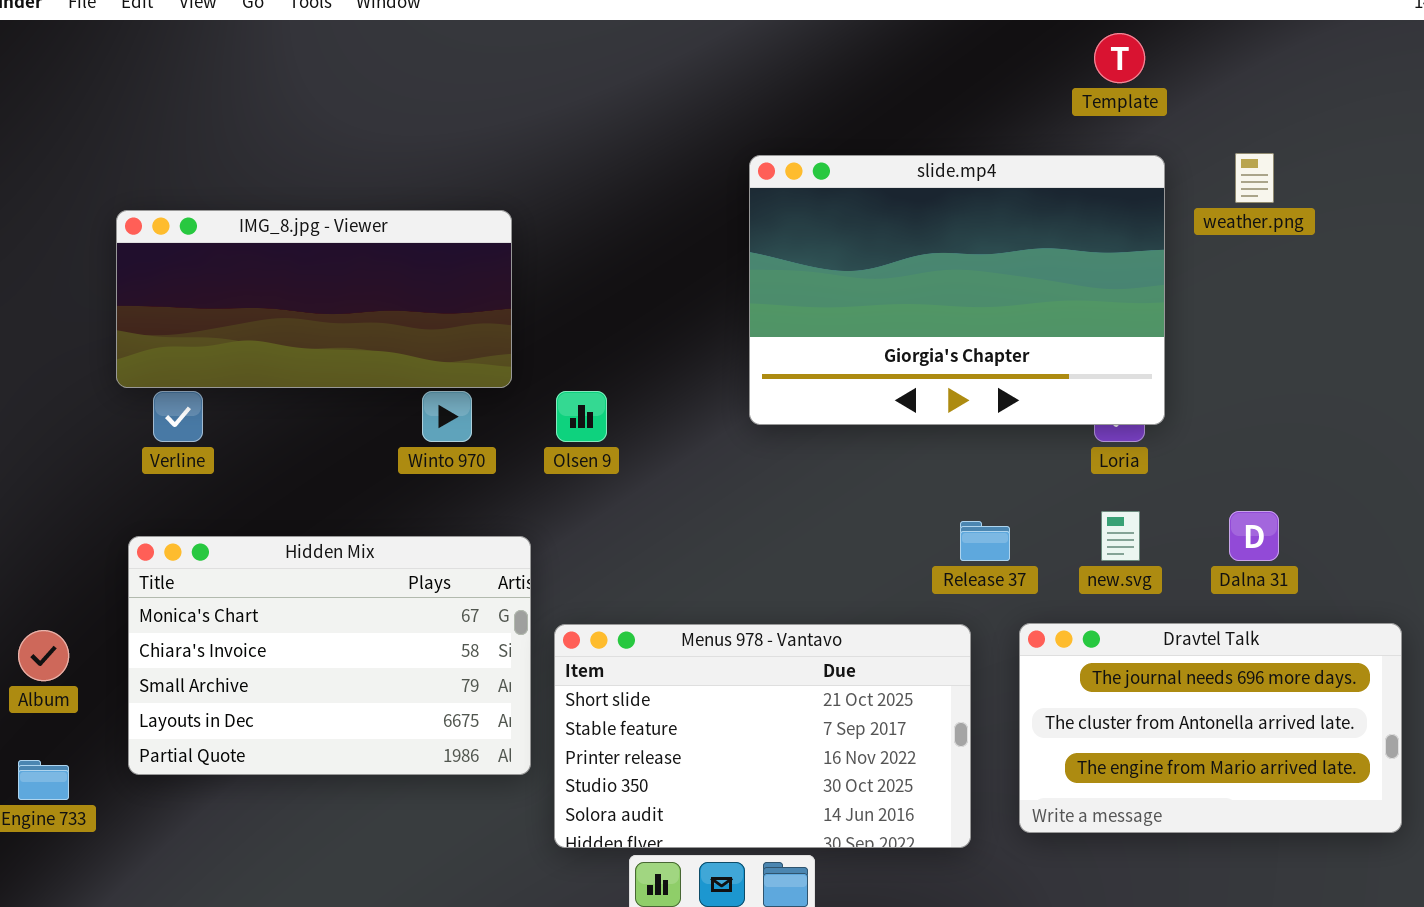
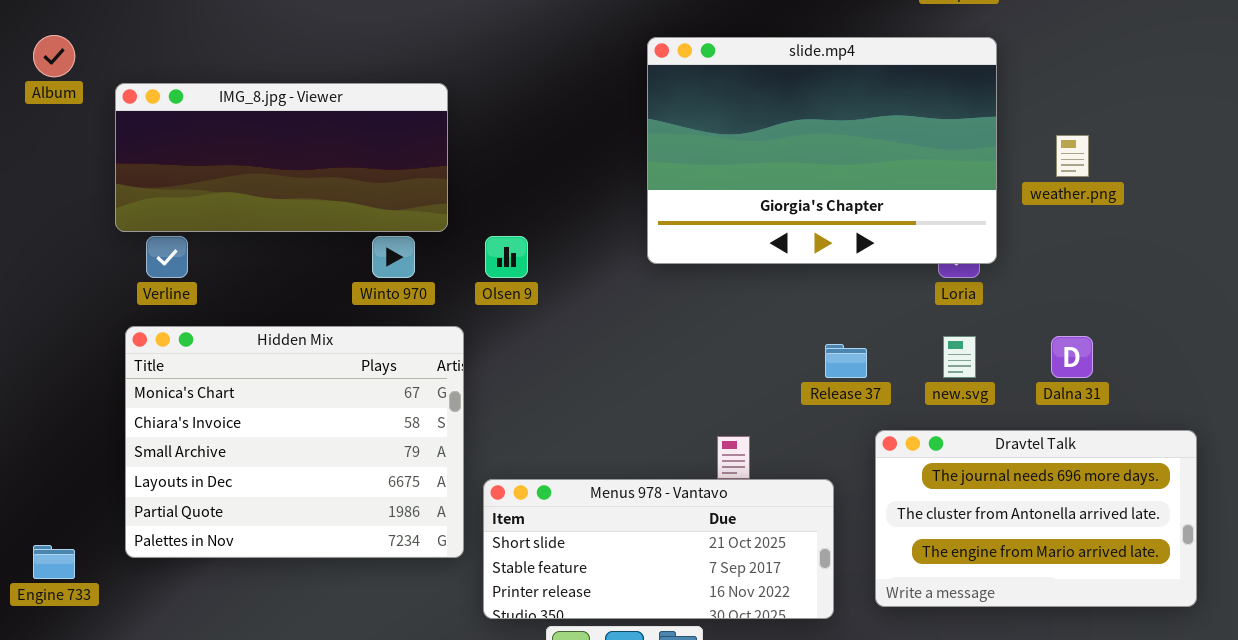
weather.png: [1235,153,1274,203] -> [1056,135,1089,177], moved
Hidden Mix: [128,536,531,775] -> [125,326,464,558], resized
Menus 978 - Vantavo: [554,624,971,848] -> [483,479,834,619], resized
Album: [18,630,69,681] -> [33,35,75,77], moved

